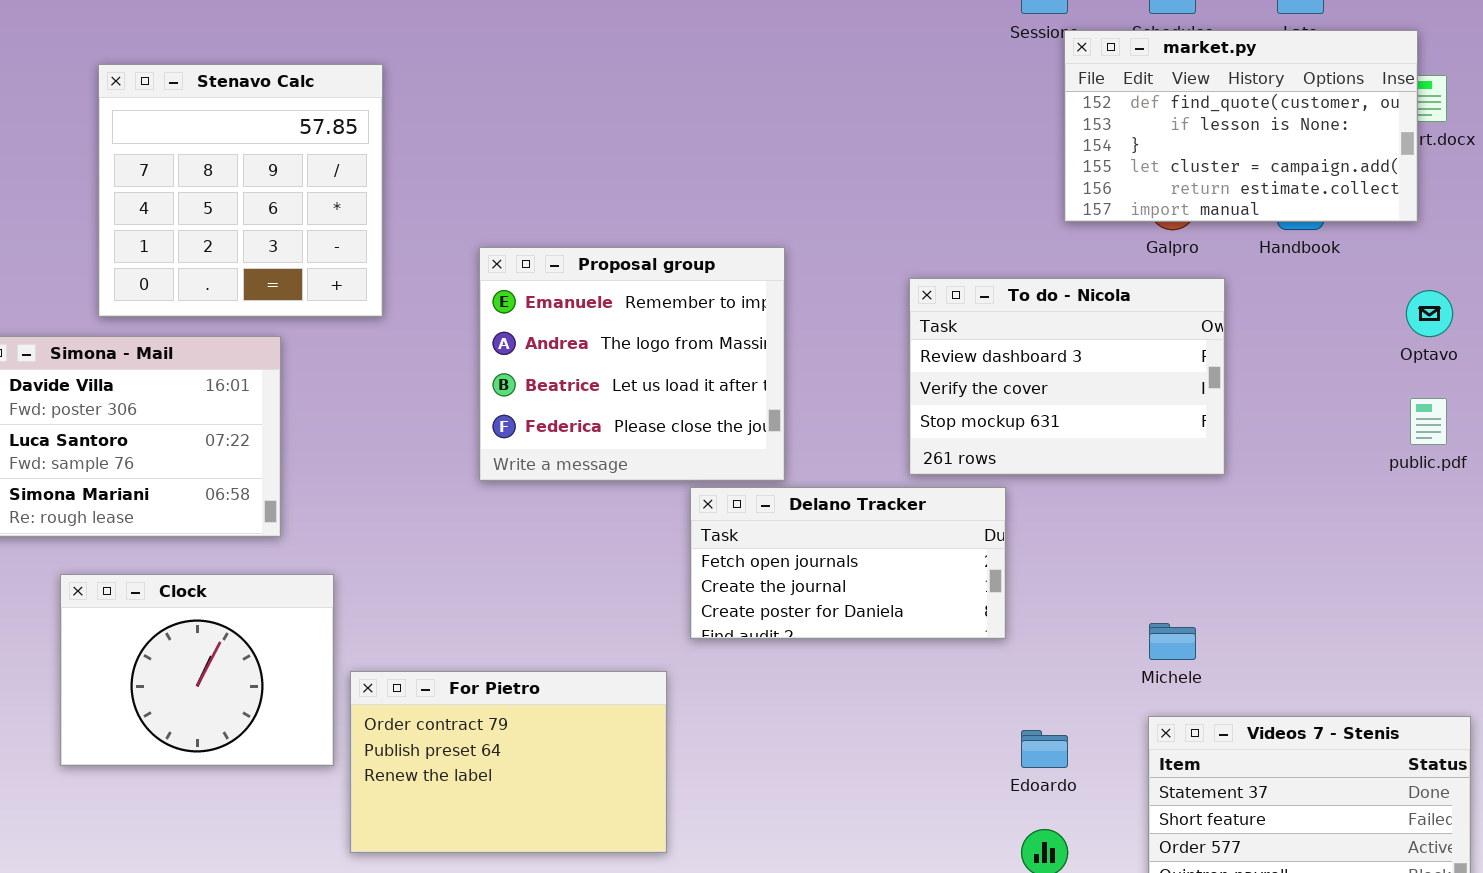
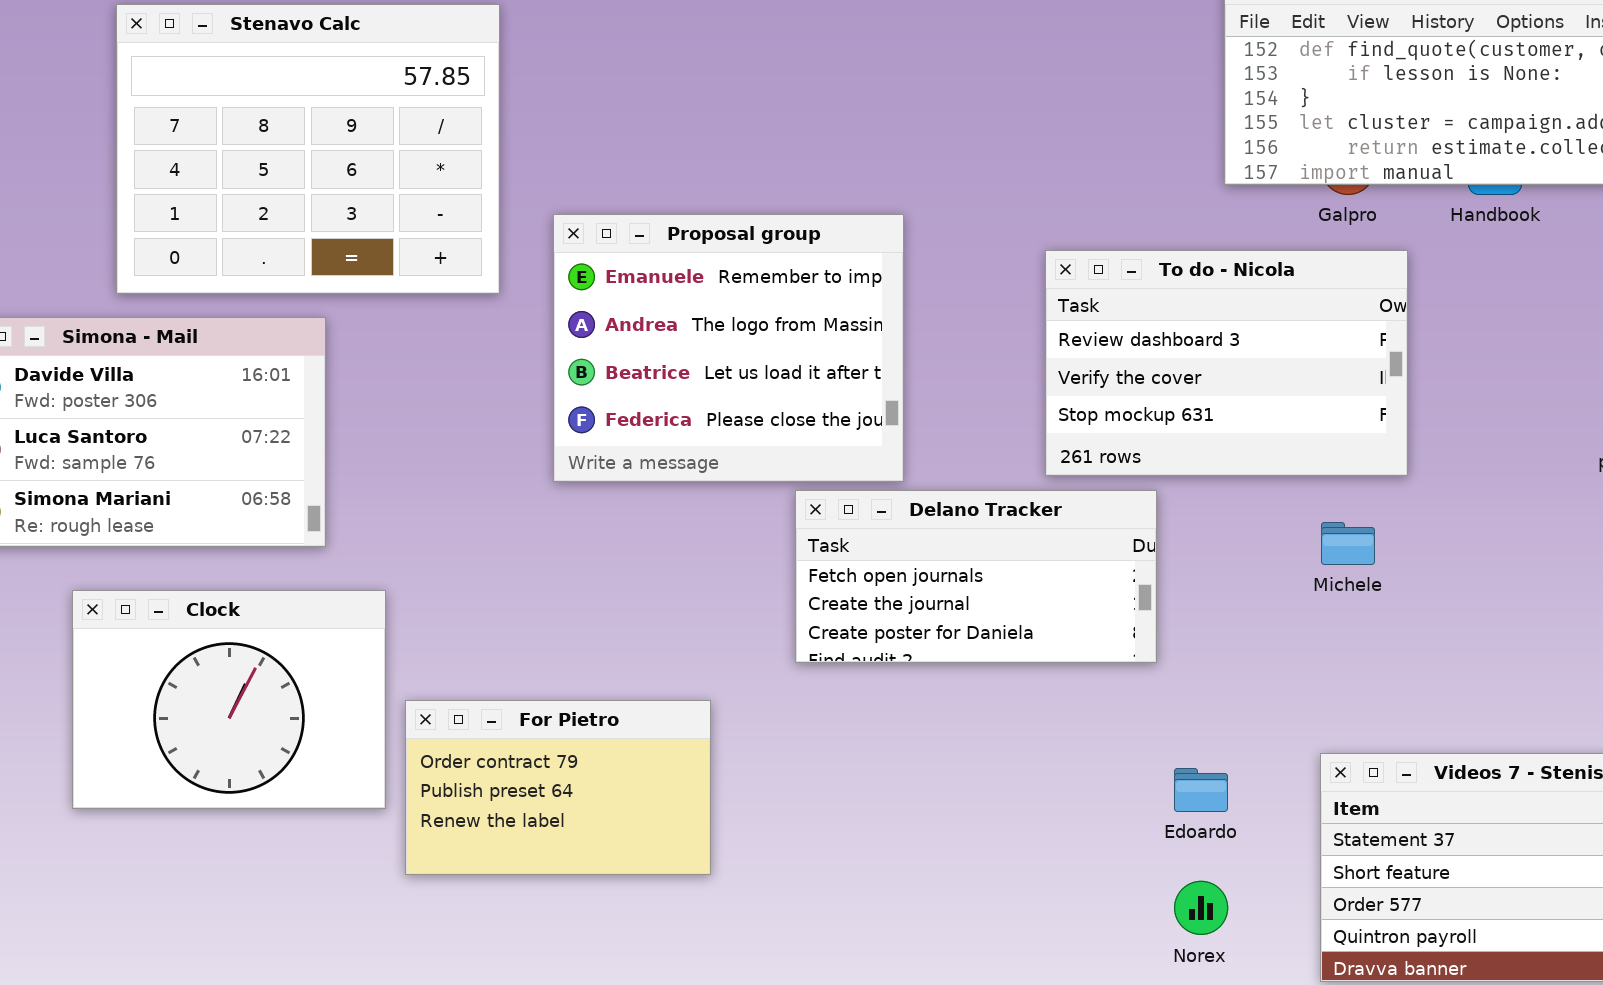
Stenavo Calc: [98,64,383,317] -> [116,4,500,294], resized
Michele: [1149,623,1196,660] -> [1321,522,1375,565], moved
For Pietro: [350,671,667,853] -> [405,700,711,875], resized

